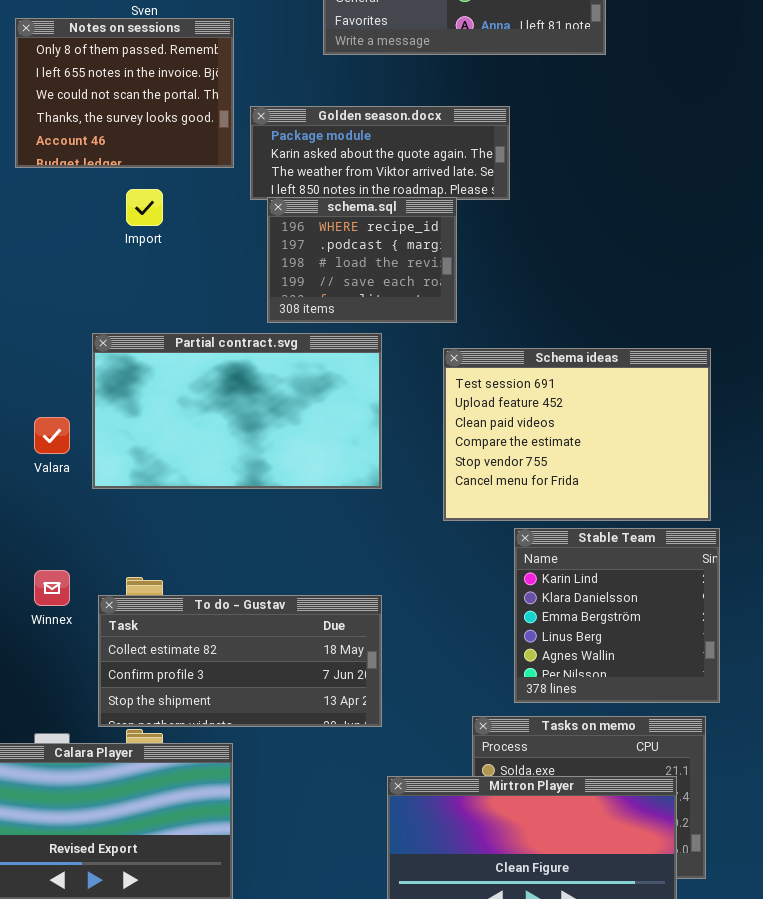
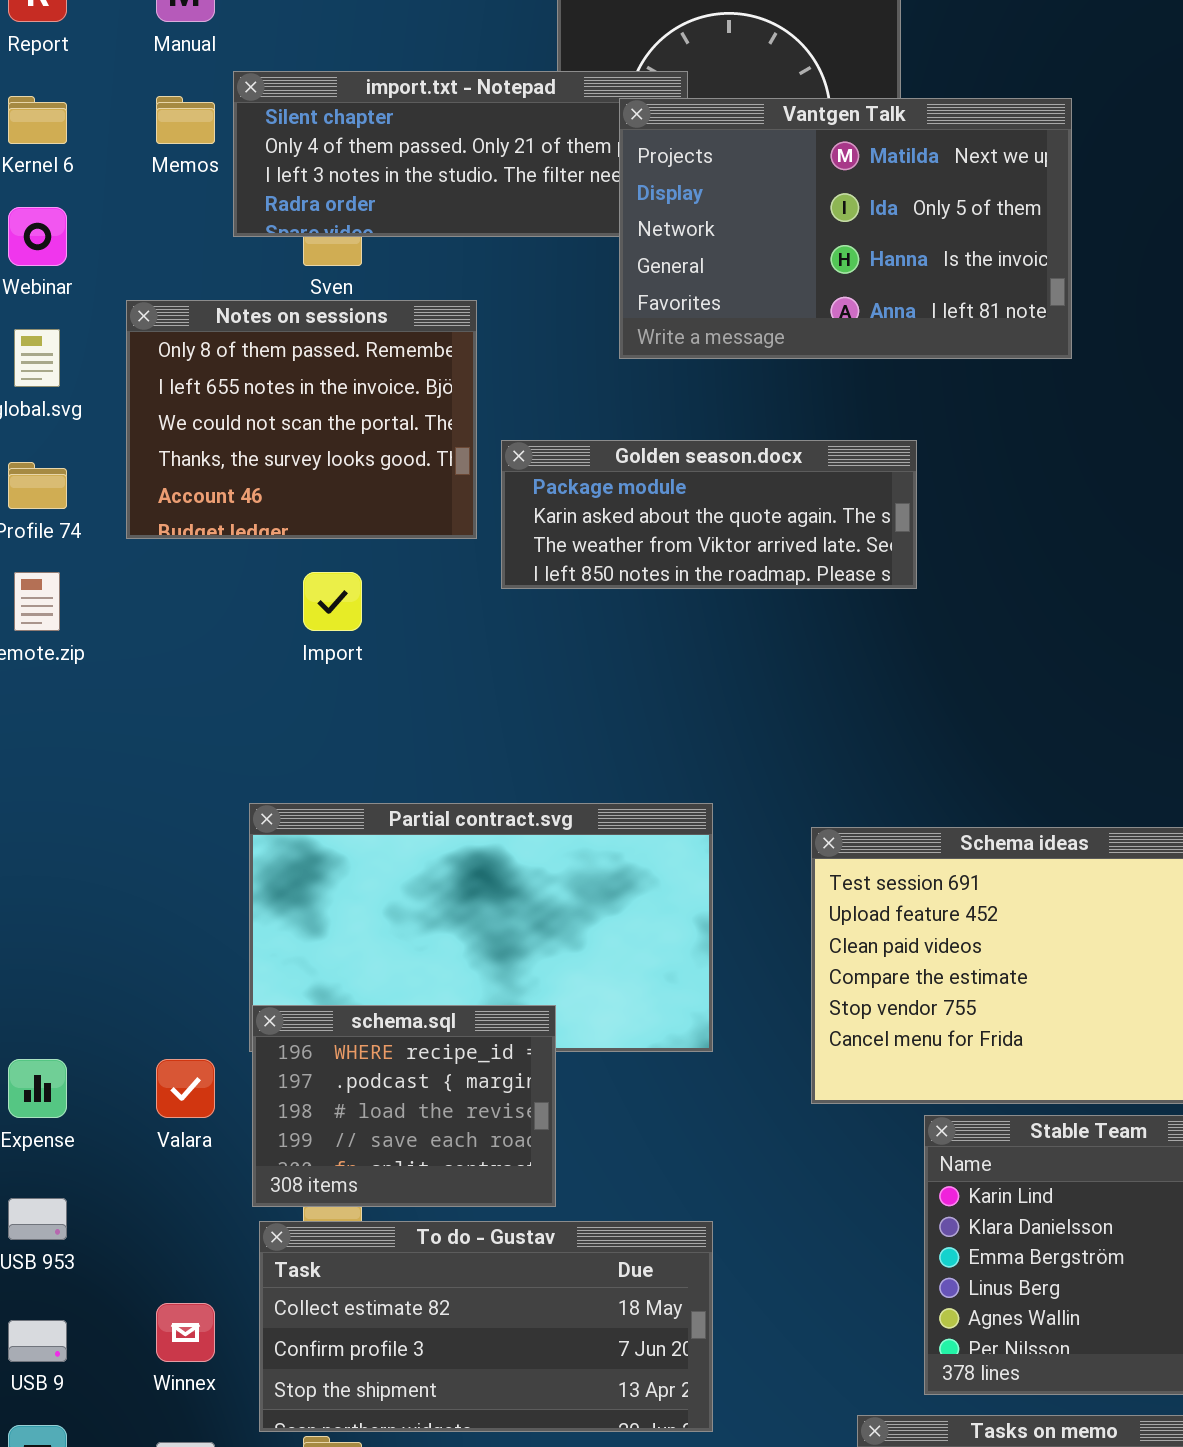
schema.sql: [267,197,457,323] -> [252,1005,556,1207], moved
Valara: [34,417,70,454] -> [156,1059,215,1118], moved
Winnex: [34,570,70,606] -> [156,1303,215,1362], moved

